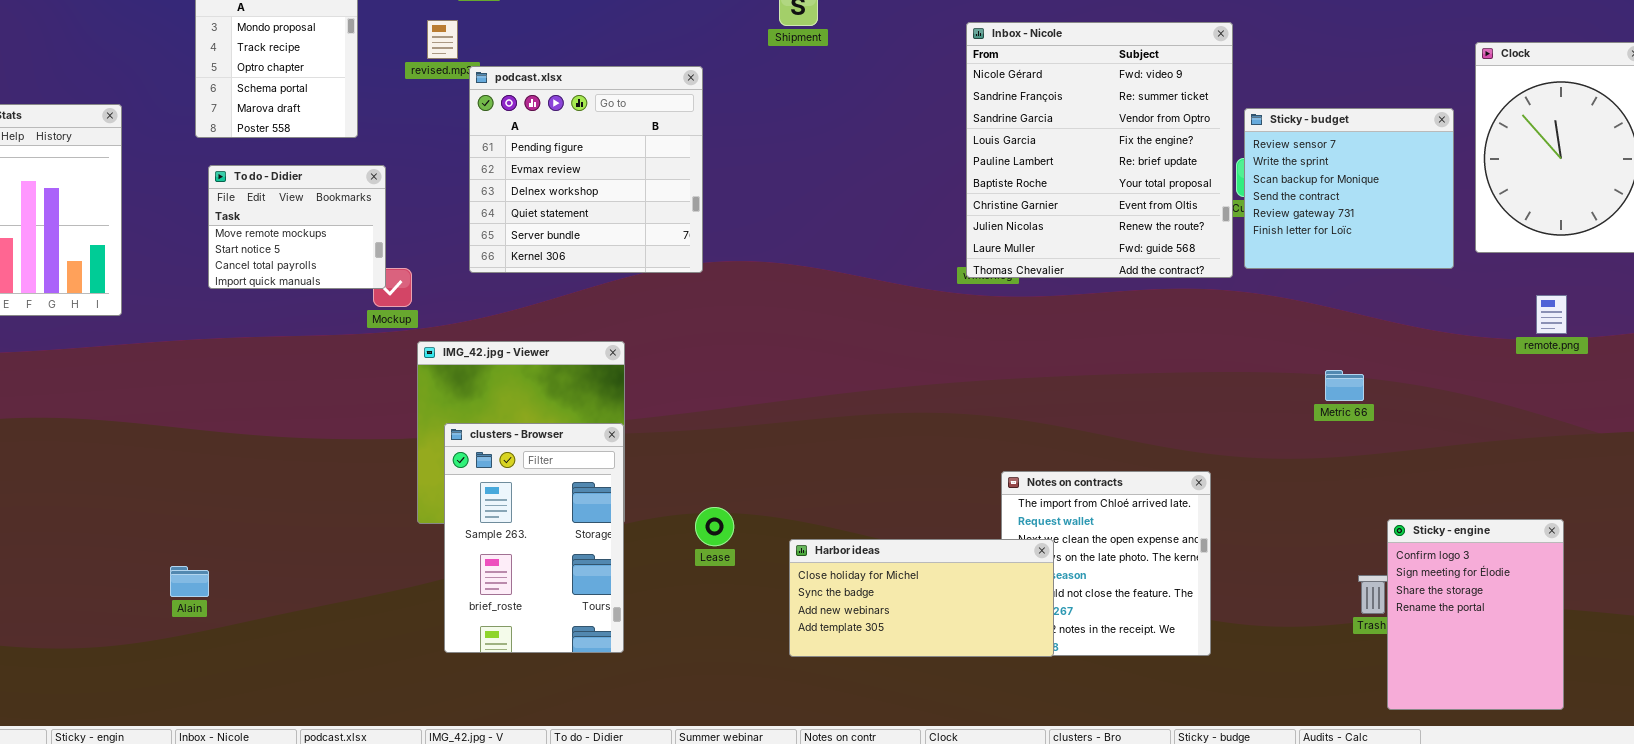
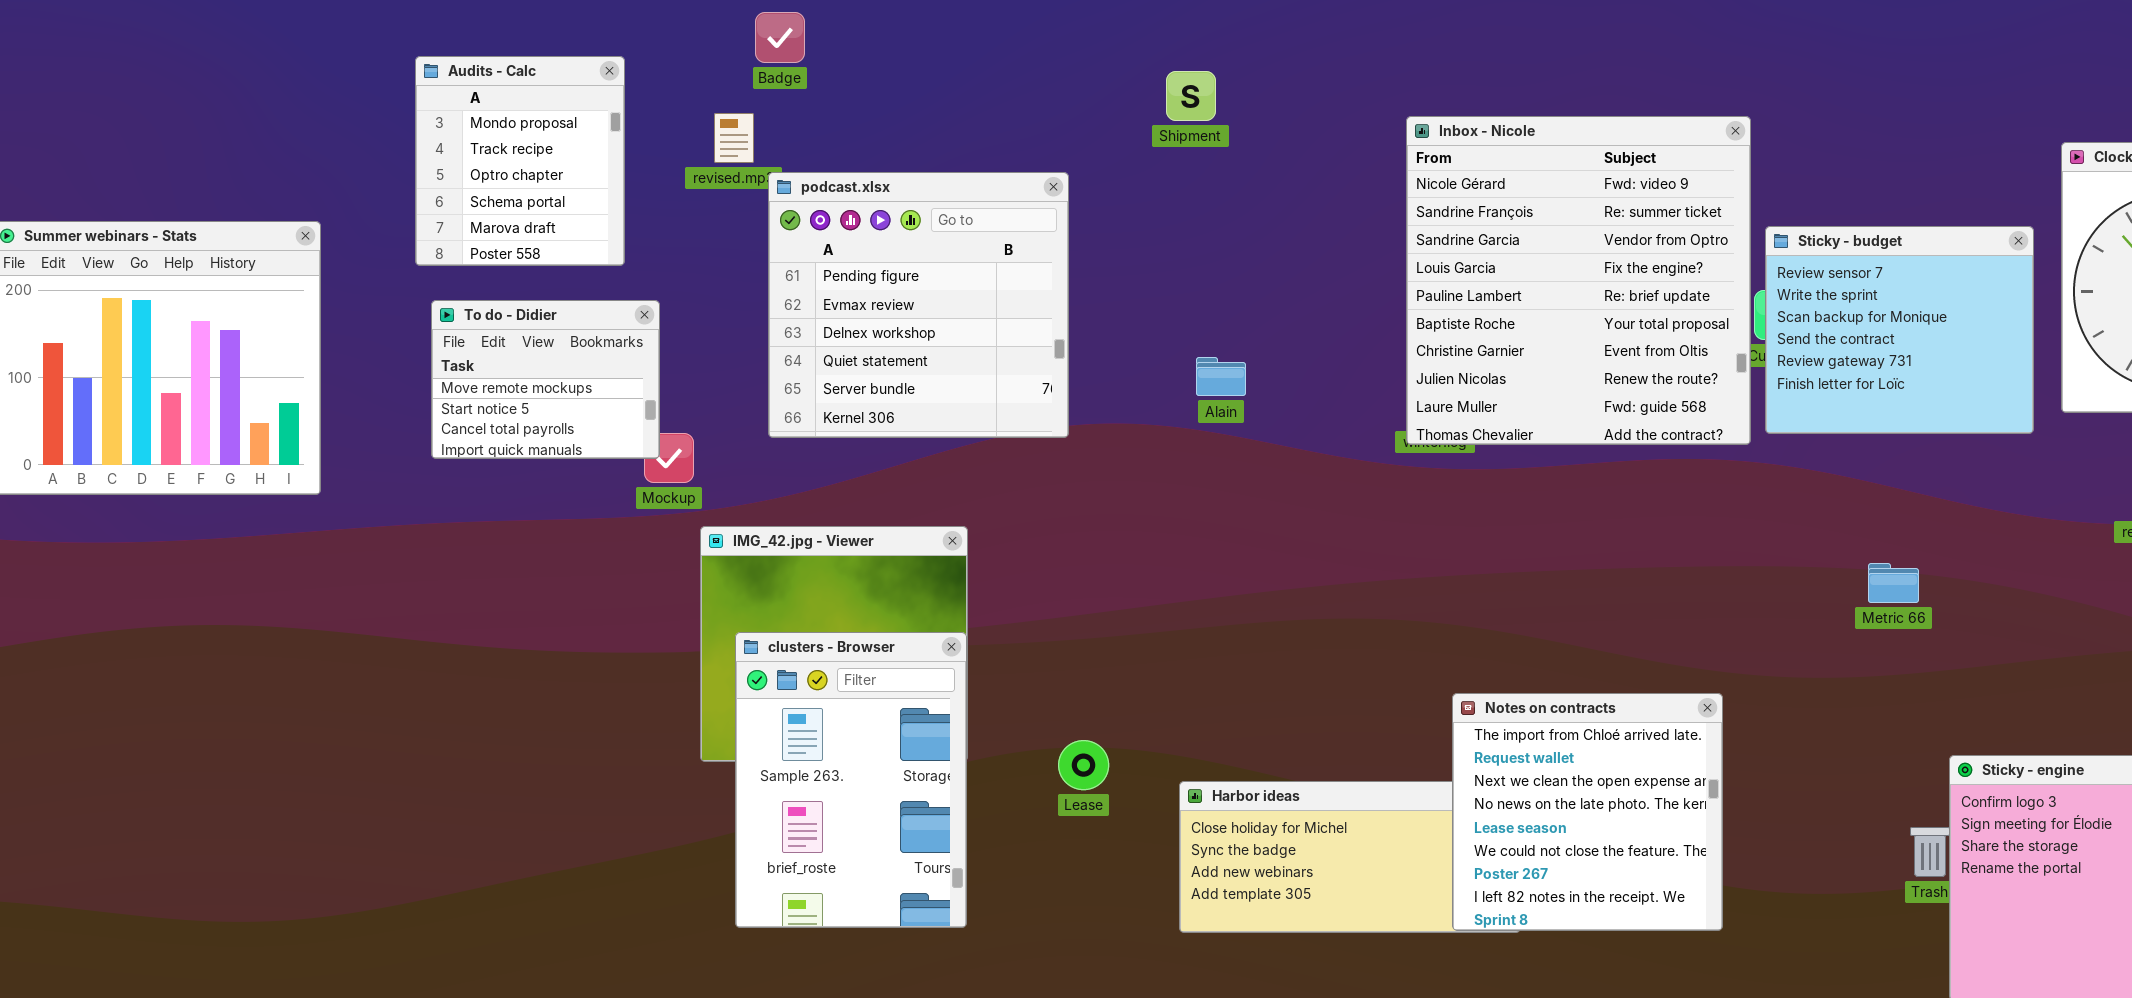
Notes on contracts: [1001,471,1211,656] -> [1452,693,1723,931], raised
Alain: [170,566,209,597] -> [1196,357,1246,396], moved

